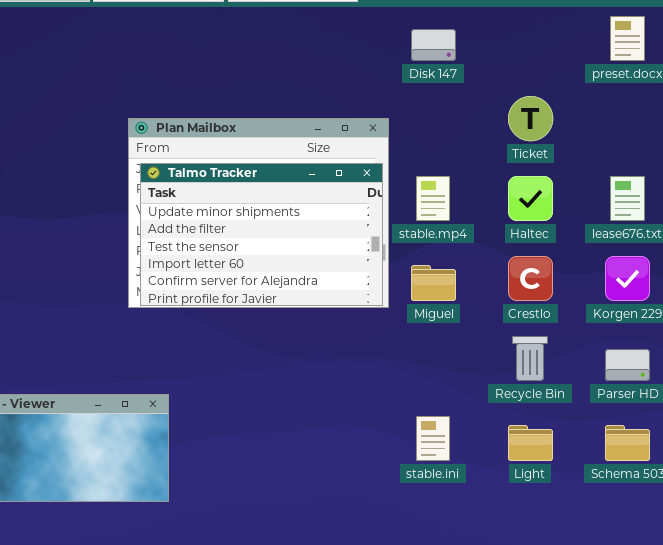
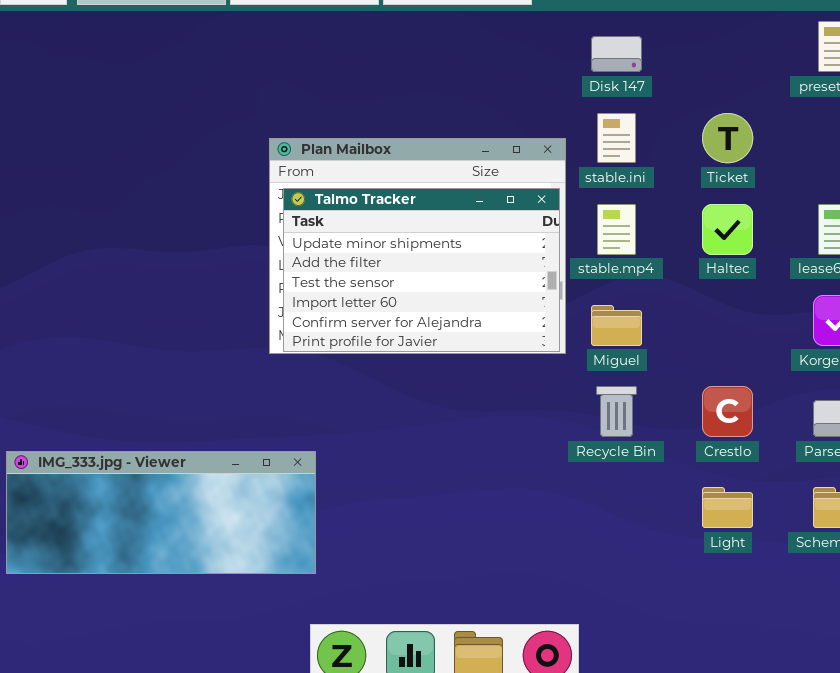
Crestlo: [508,256,553,301] -> [702,386,753,437], moved
Recycle Bin: [512,336,548,381] -> [596,386,637,437], moved
stable.ini: [416,416,450,461] -> [597,113,636,163], moved

